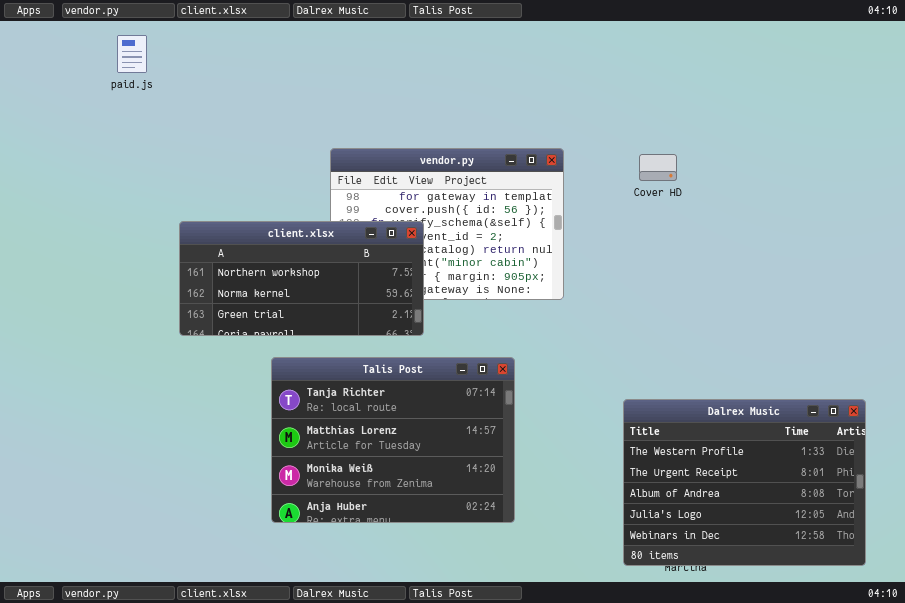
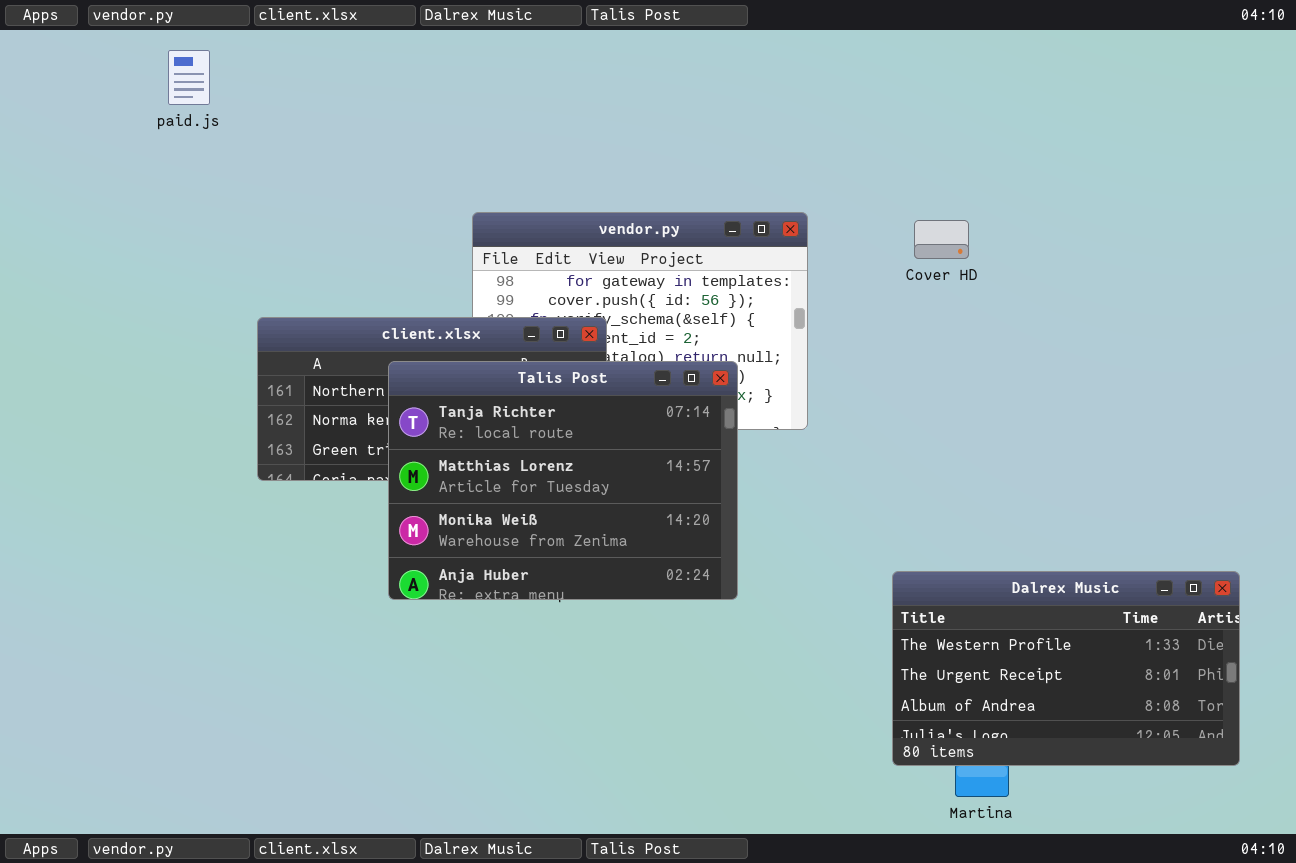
Talis Post: [271,357,515,523] -> [388,361,738,600], moved
Dalrex Music: [623,399,866,566] -> [892,571,1240,766], resized

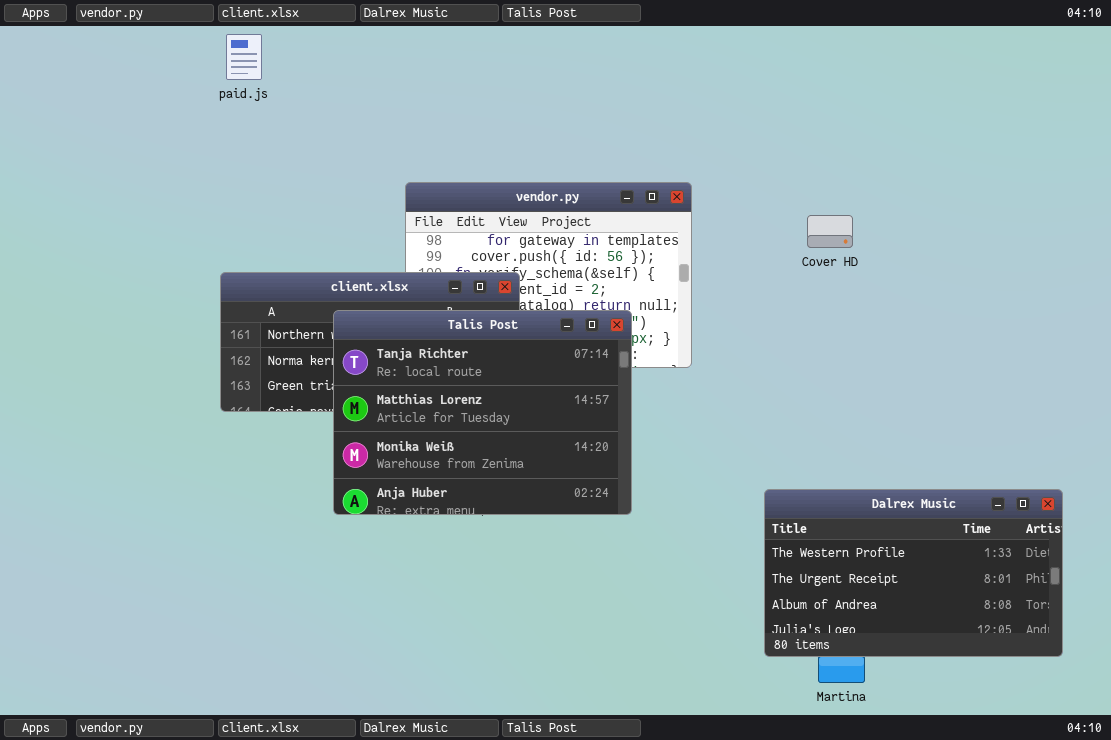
paid.js: [168,50,210,105] -> [226,34,262,80], moved
Cover HD: [914,220,969,259] -> [807,215,853,248], moved

